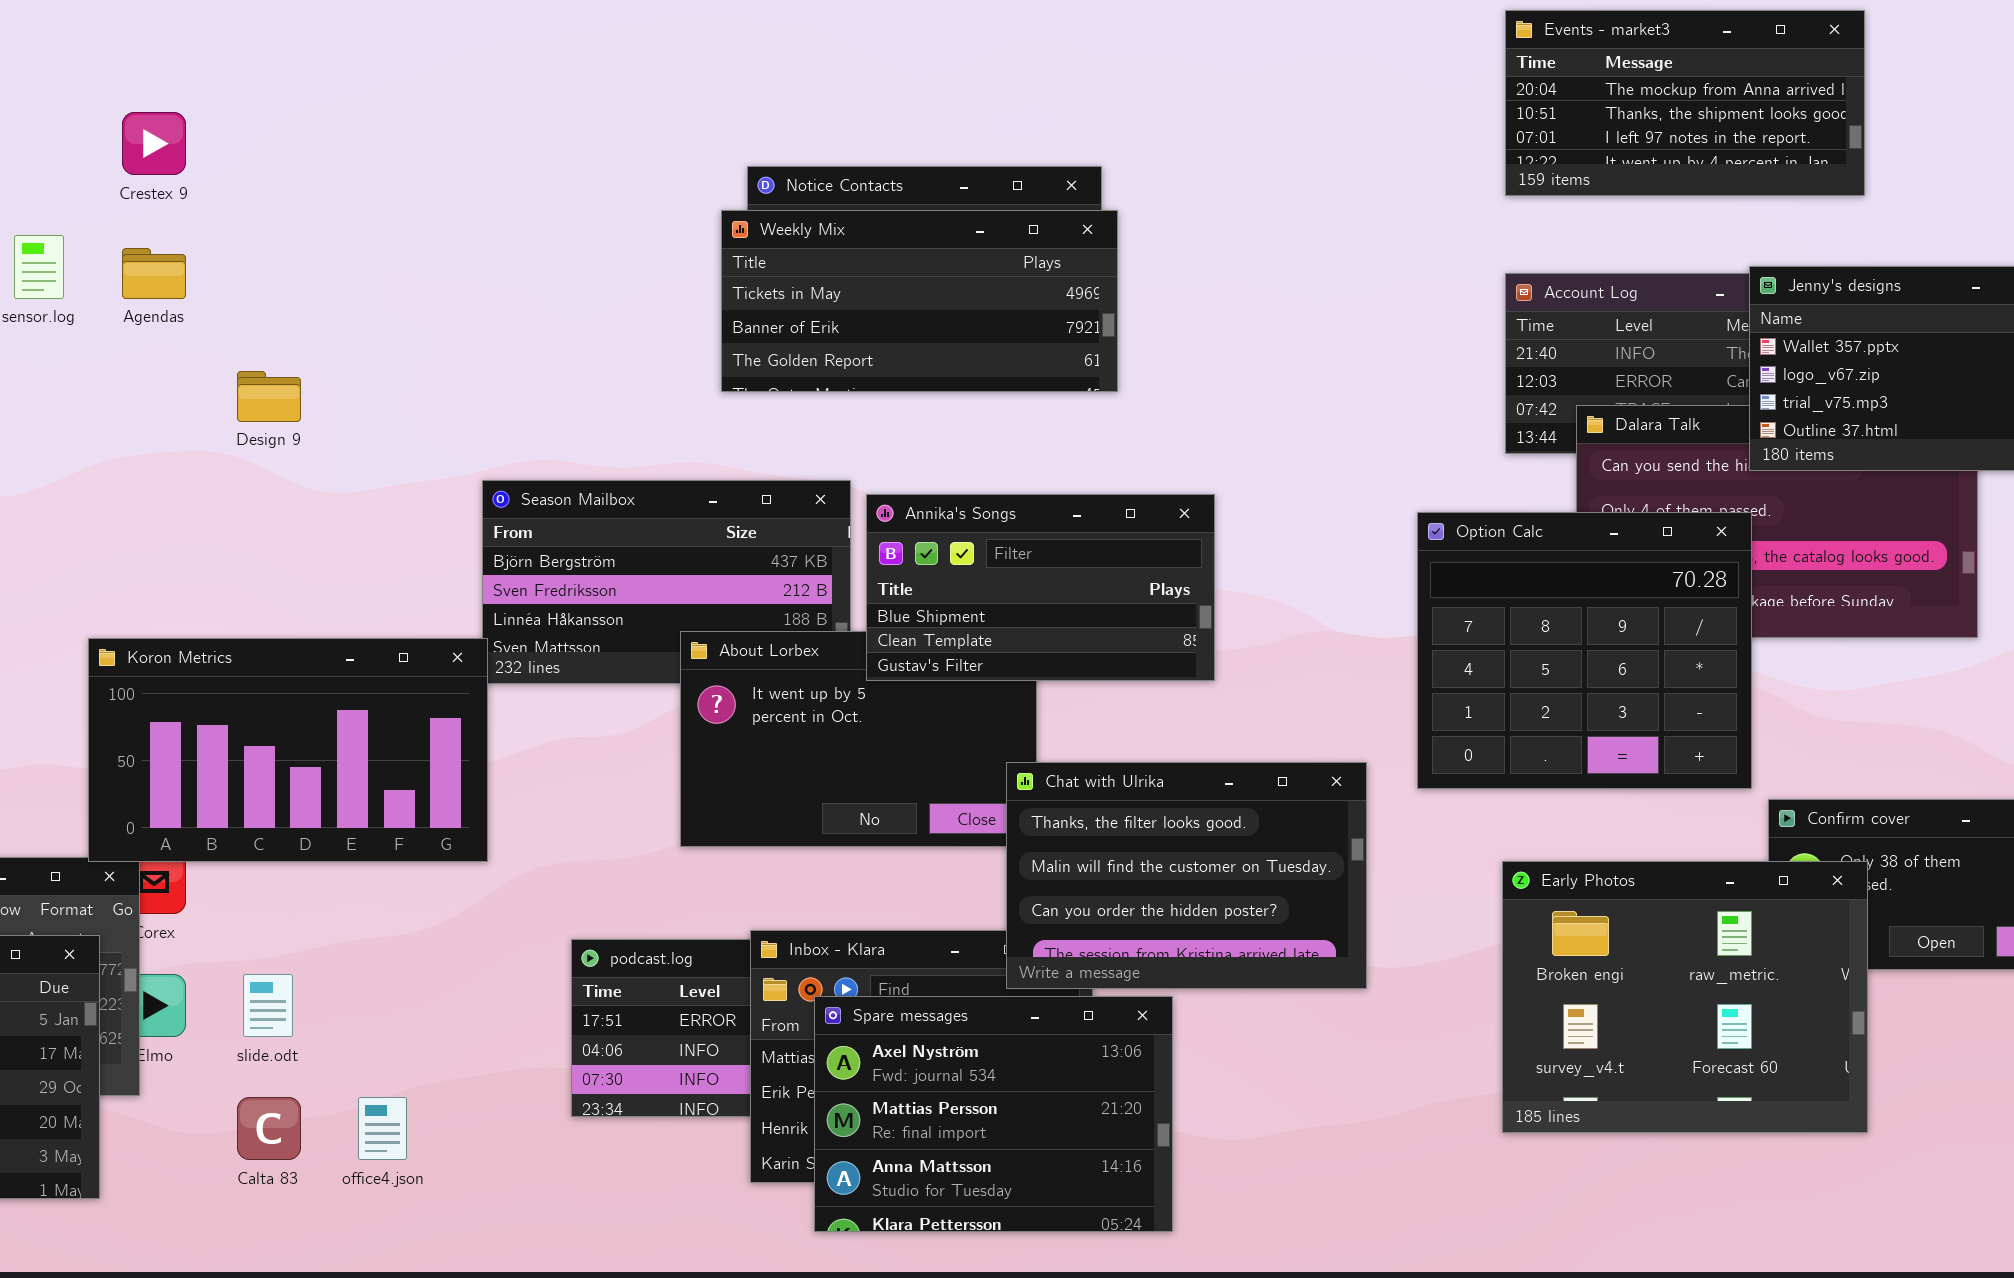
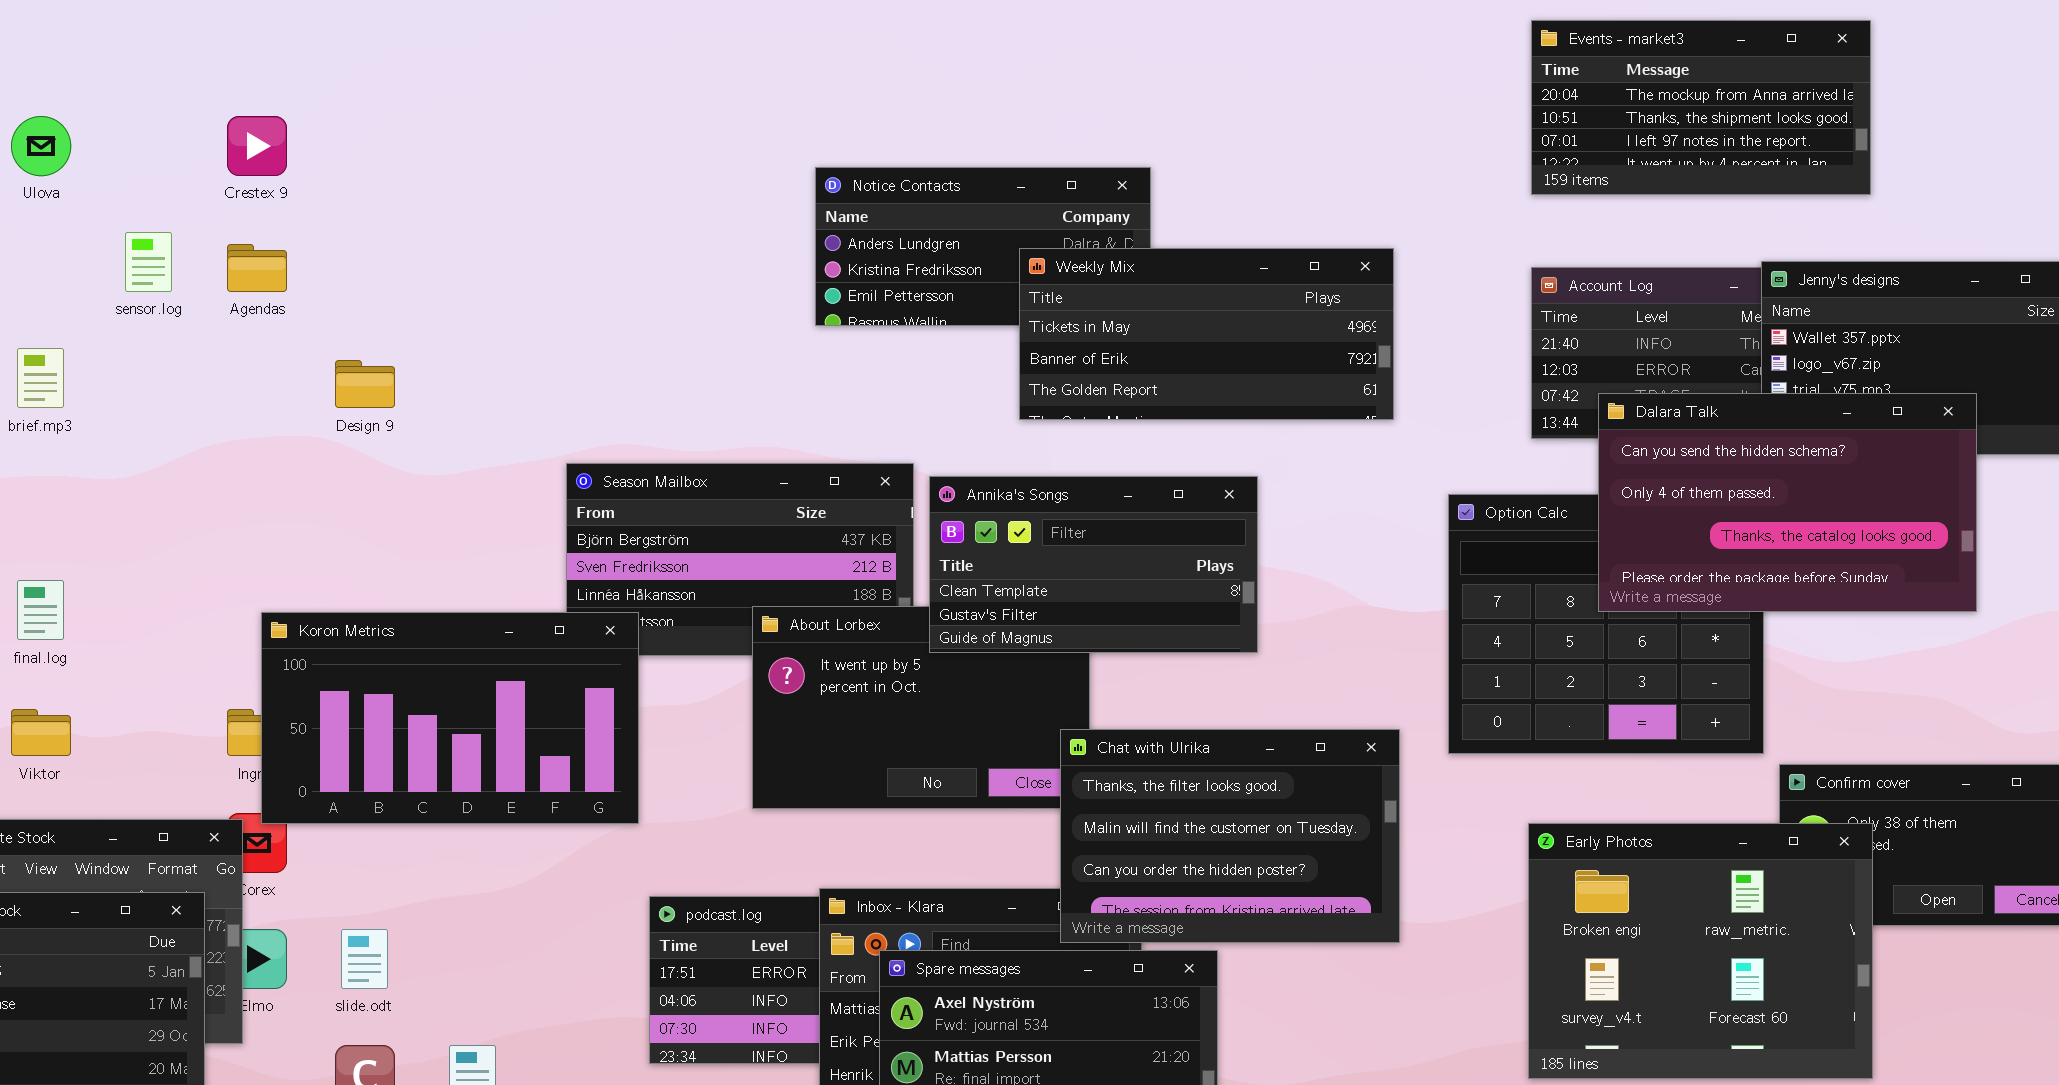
Weekly Mix: [721,210,1118,392] -> [1019,248,1394,420], moved
Dalara Talk: [1576,405,1978,638] -> [1598,393,1977,612], raised
Annika's Songs: [866,494,1215,681] -> [929,476,1258,653], scrolled down 1 row
Koron Metrics: [88,638,488,862] -> [261,612,639,824], moved

